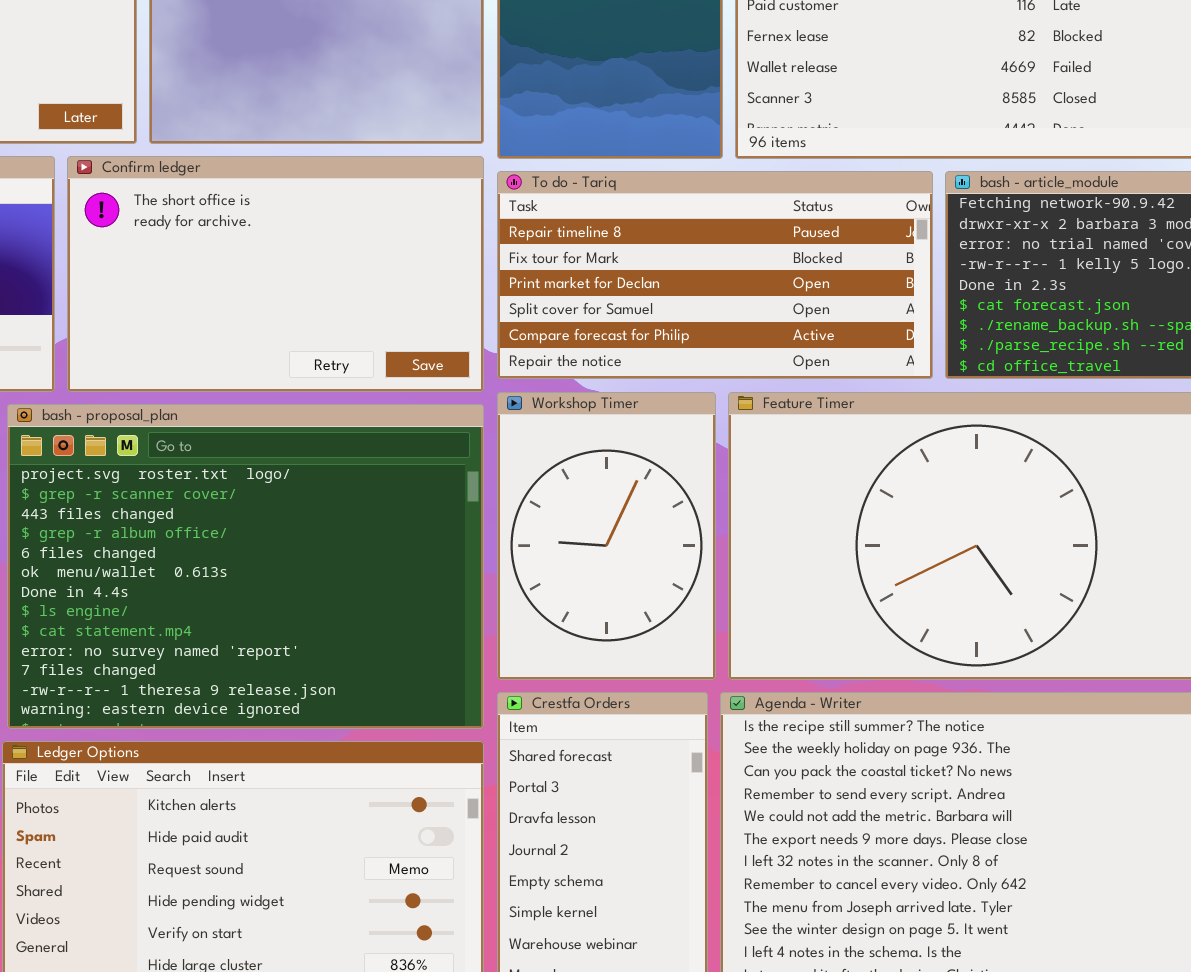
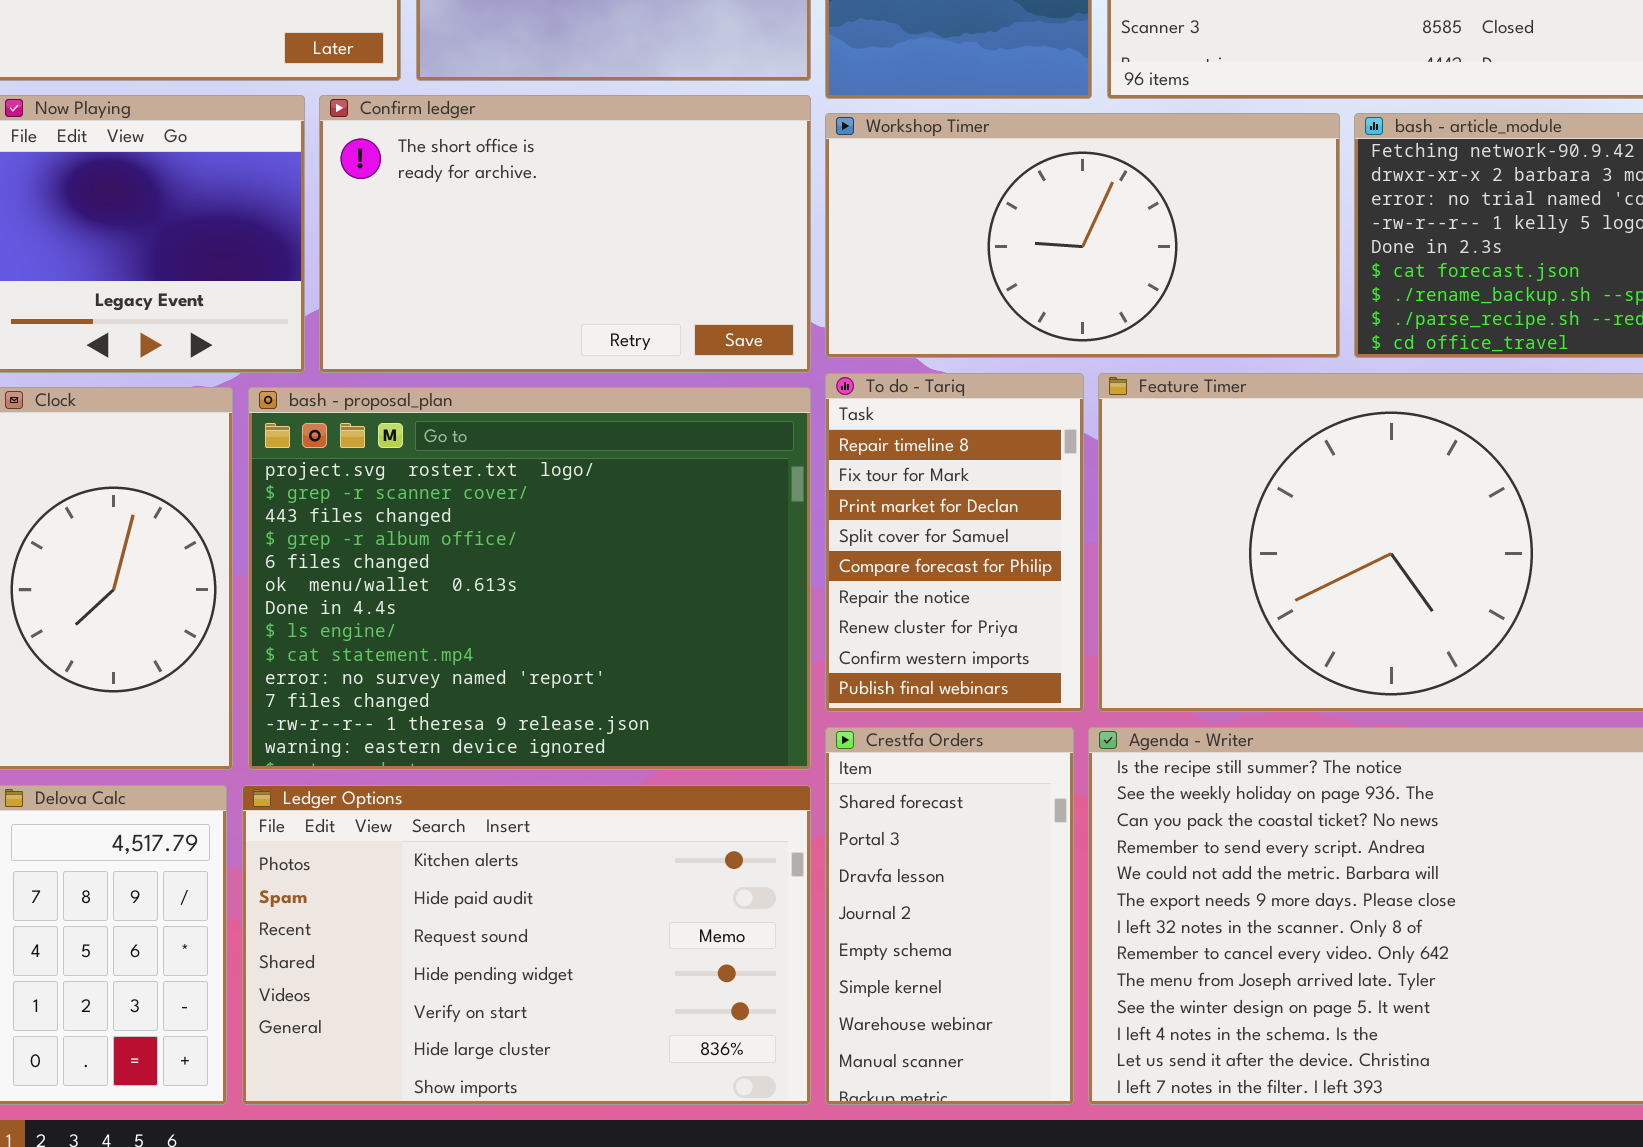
To do - Tariq: [497,171,933,379] -> [825,373,1084,712], moved, resized
Workshop Timer: [497,392,716,680] -> [825,113,1340,358], moved, resized

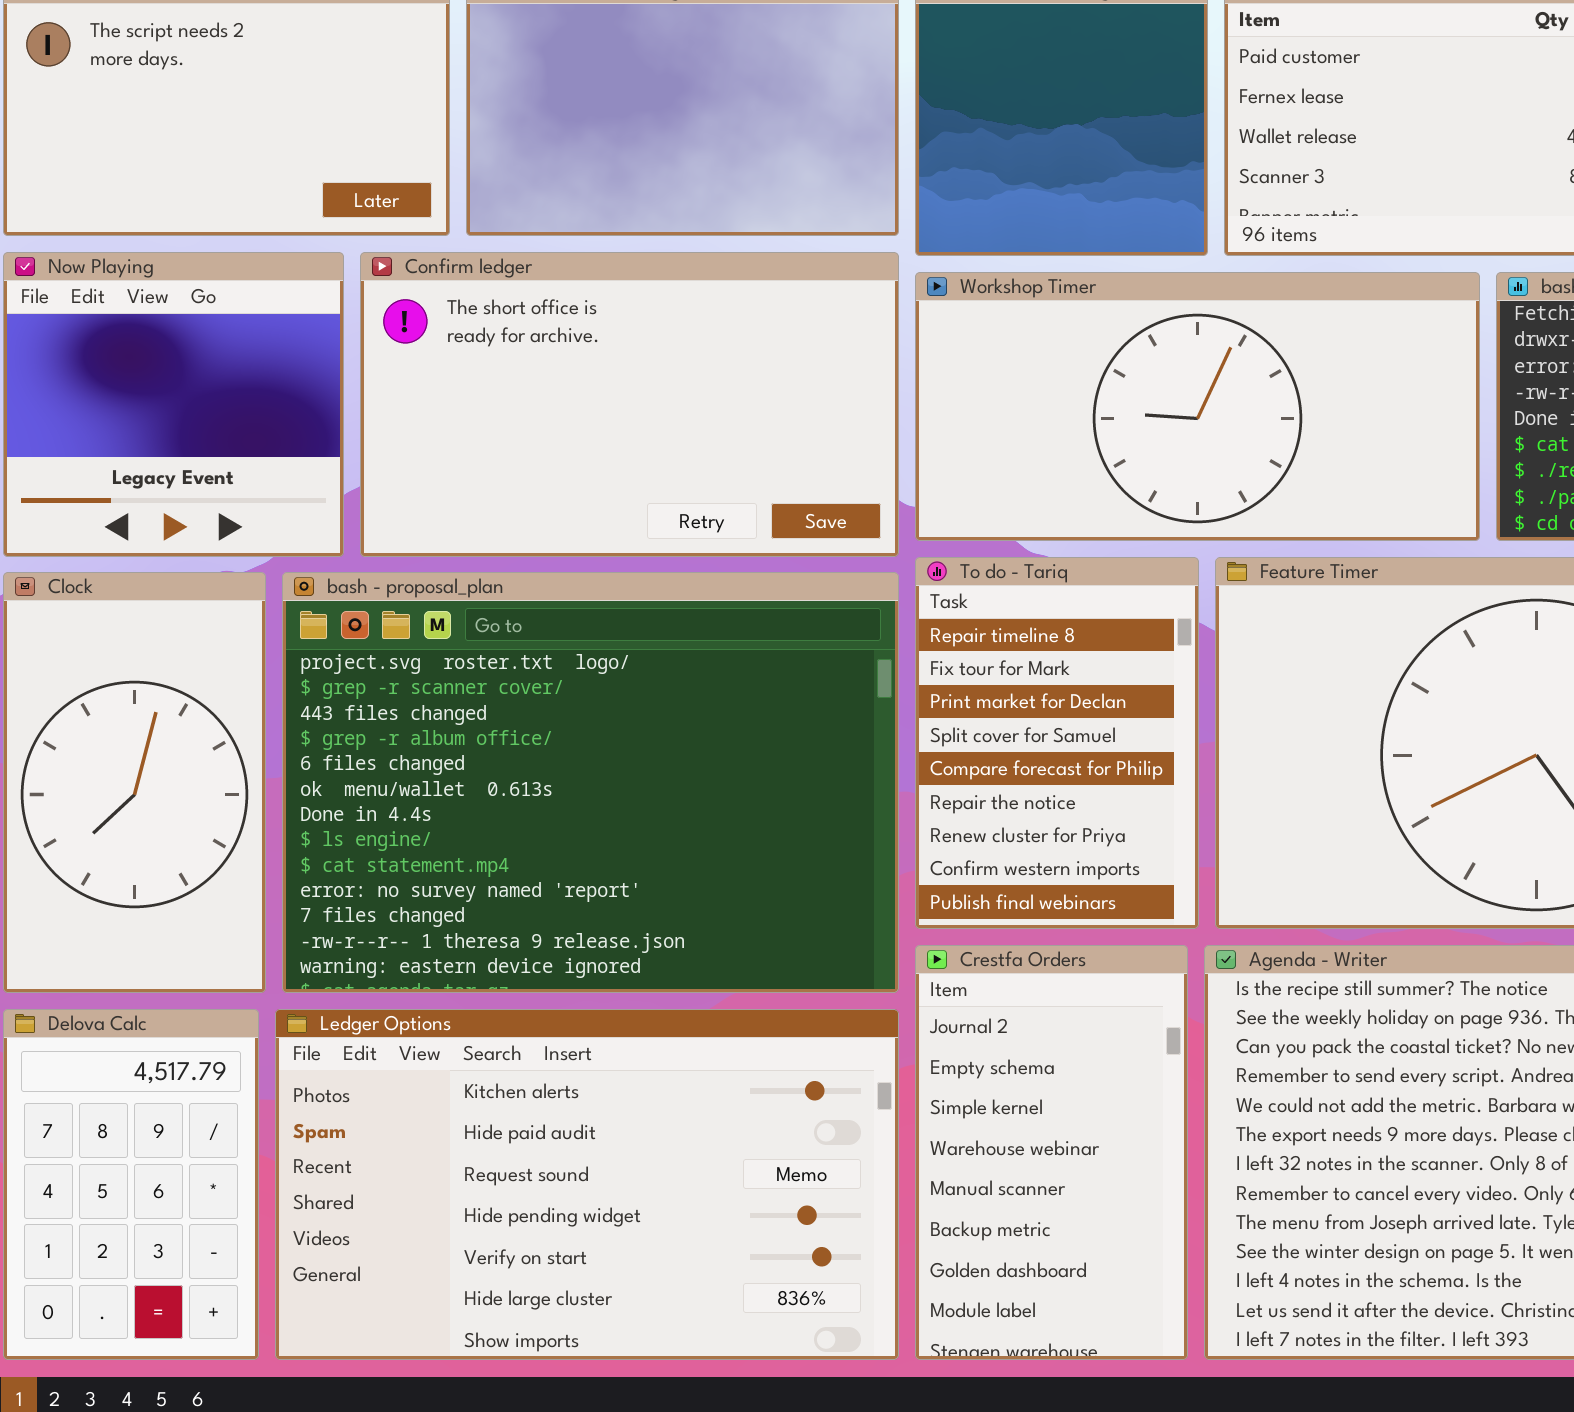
Crestfa Orders: [825,727,1074,1105] -> [915,945,1188,1360], scrolled down 3 rows

